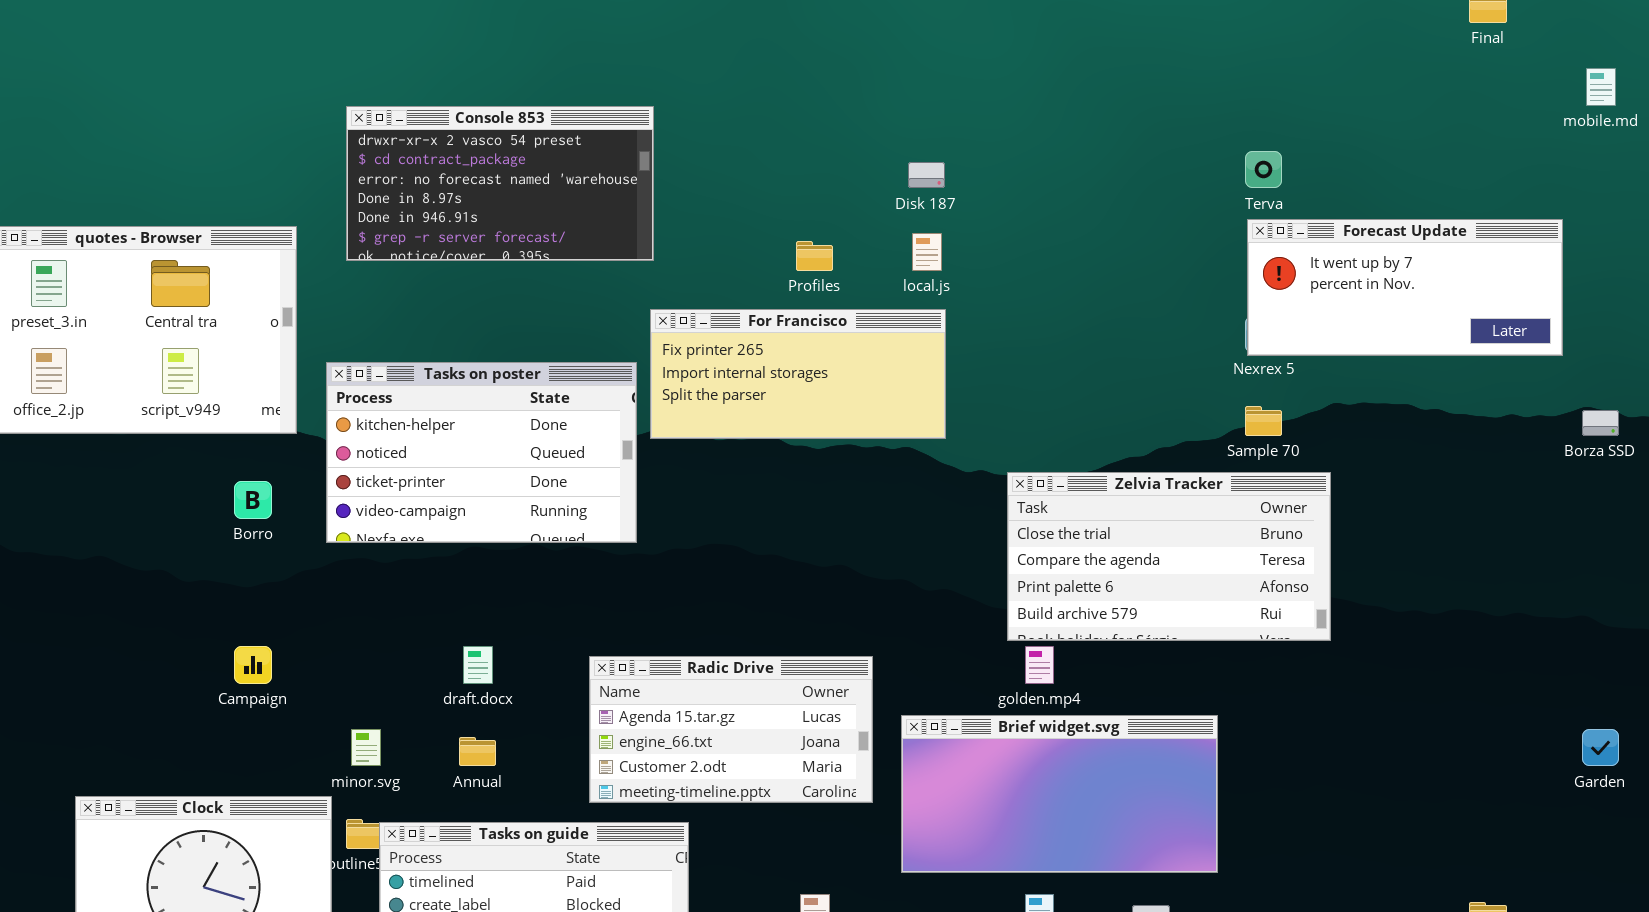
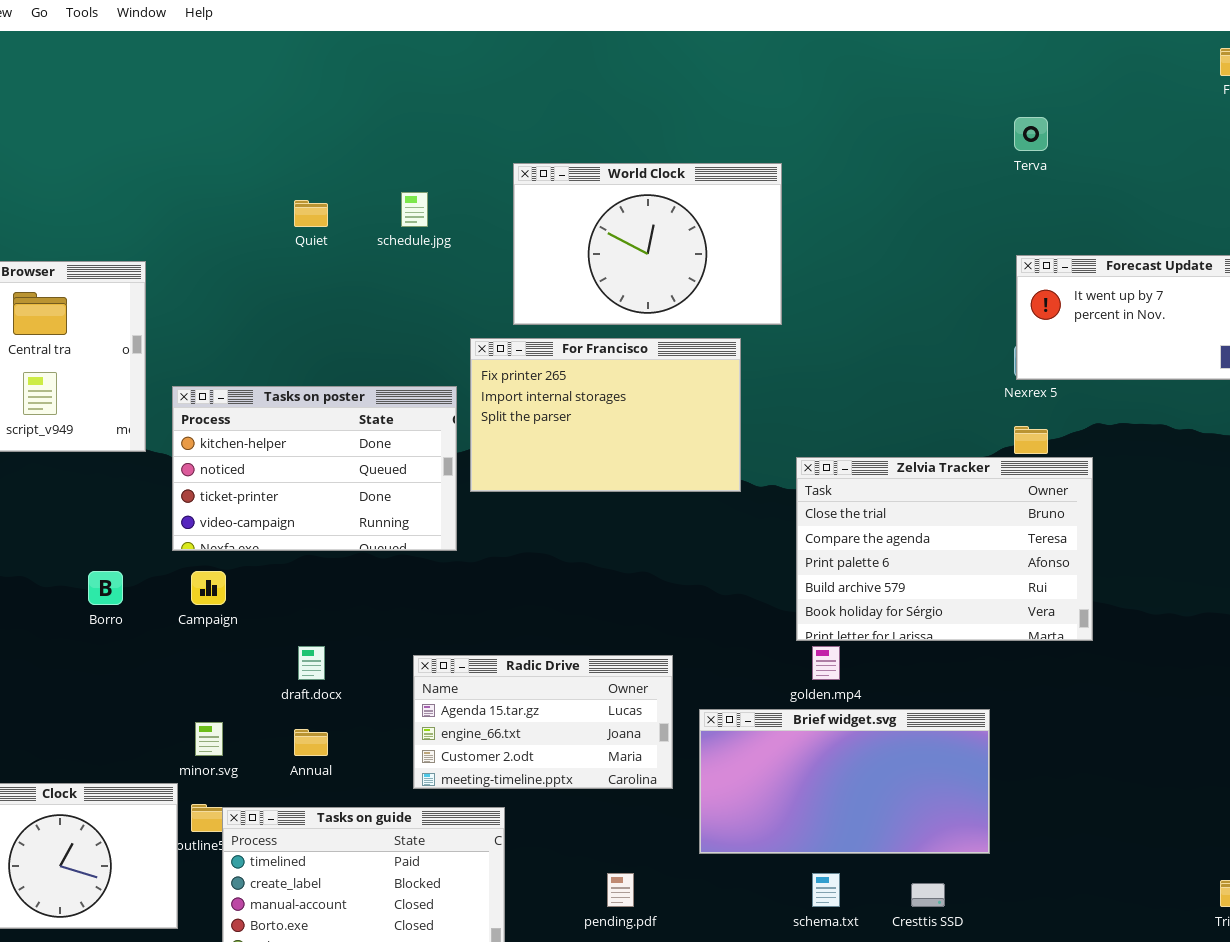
Console 853: [346,106,654,261] -> none, closed
World Clock: none -> [513,163,782,325], opened
Terva: [1245,151,1282,188] -> [1014,117,1048,151], moved
For Francisco: [650,309,946,439] -> [470,338,741,492], resized
Zelvia Tracker: [1007,472,1331,641] -> [796,457,1093,641], resized
Borro: [234,481,272,519] -> [88,571,123,605], moved
Campaign: [234,646,272,684] -> [191,571,226,605], moved

